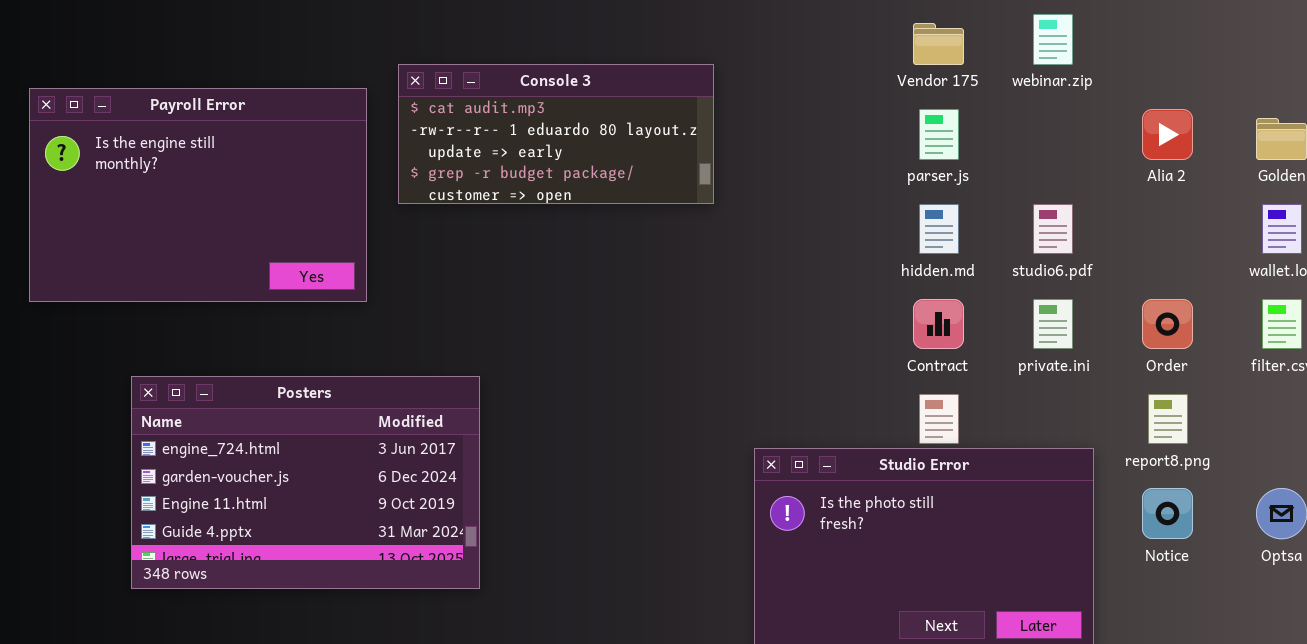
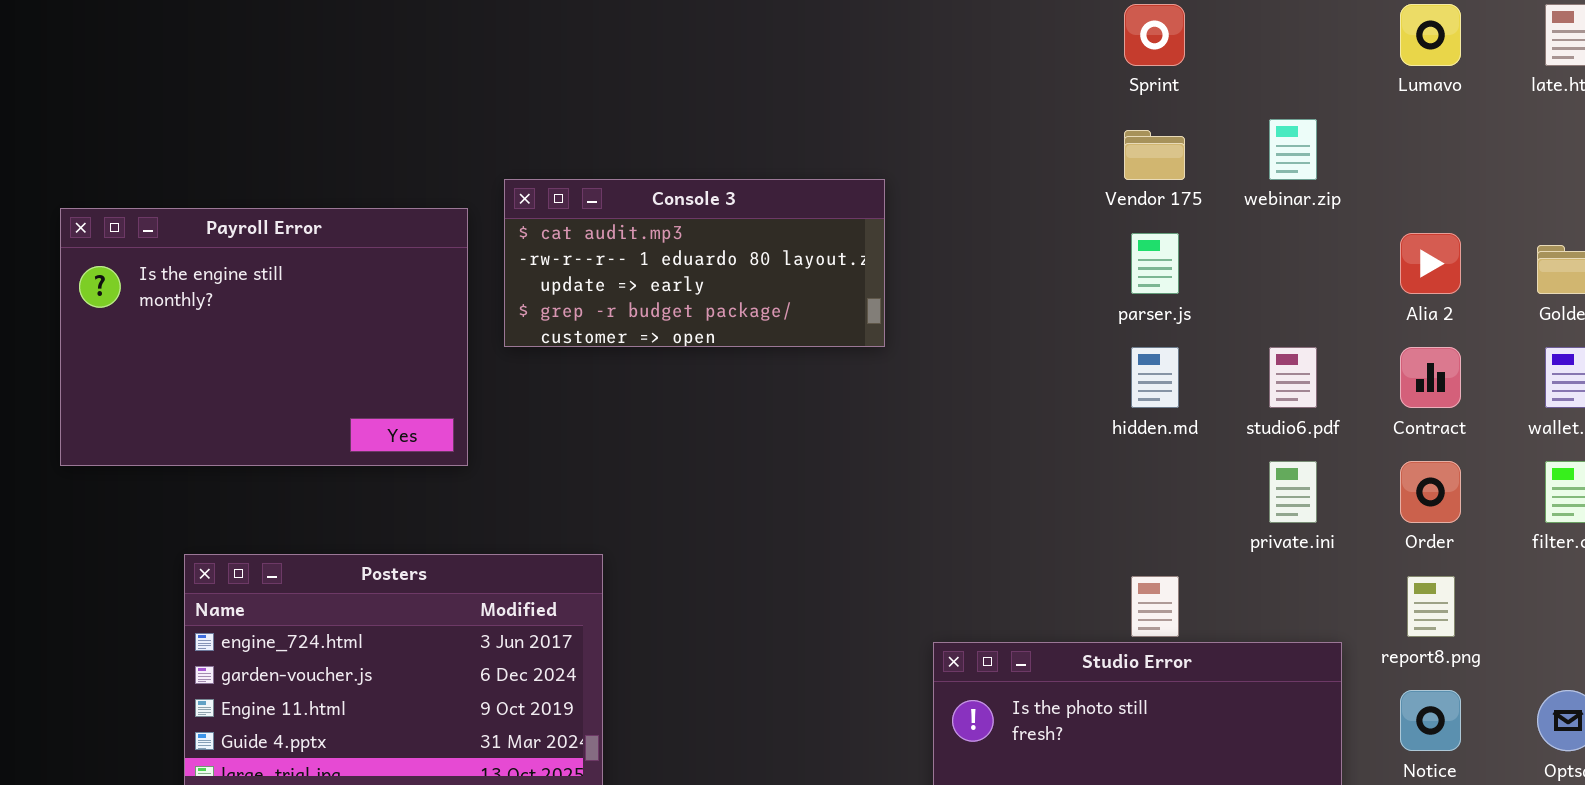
Contract: [913,299,964,349] -> [1400,347,1461,408], moved

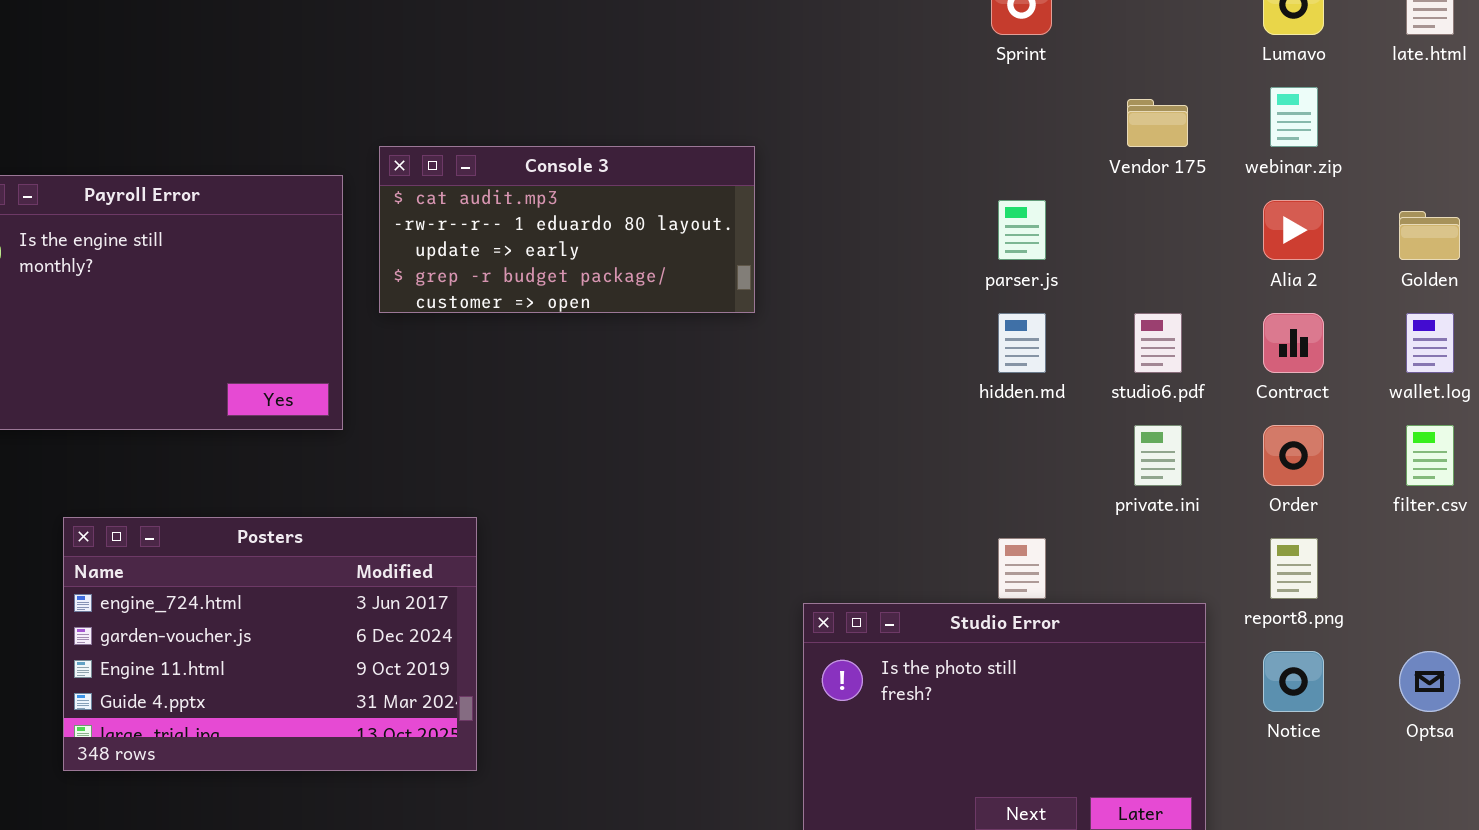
webinar.zip: [1269,119,1317,180] -> [1270,87,1318,147], moved
Vendor 175: [1124,130,1185,180] -> [1127,99,1188,147], moved

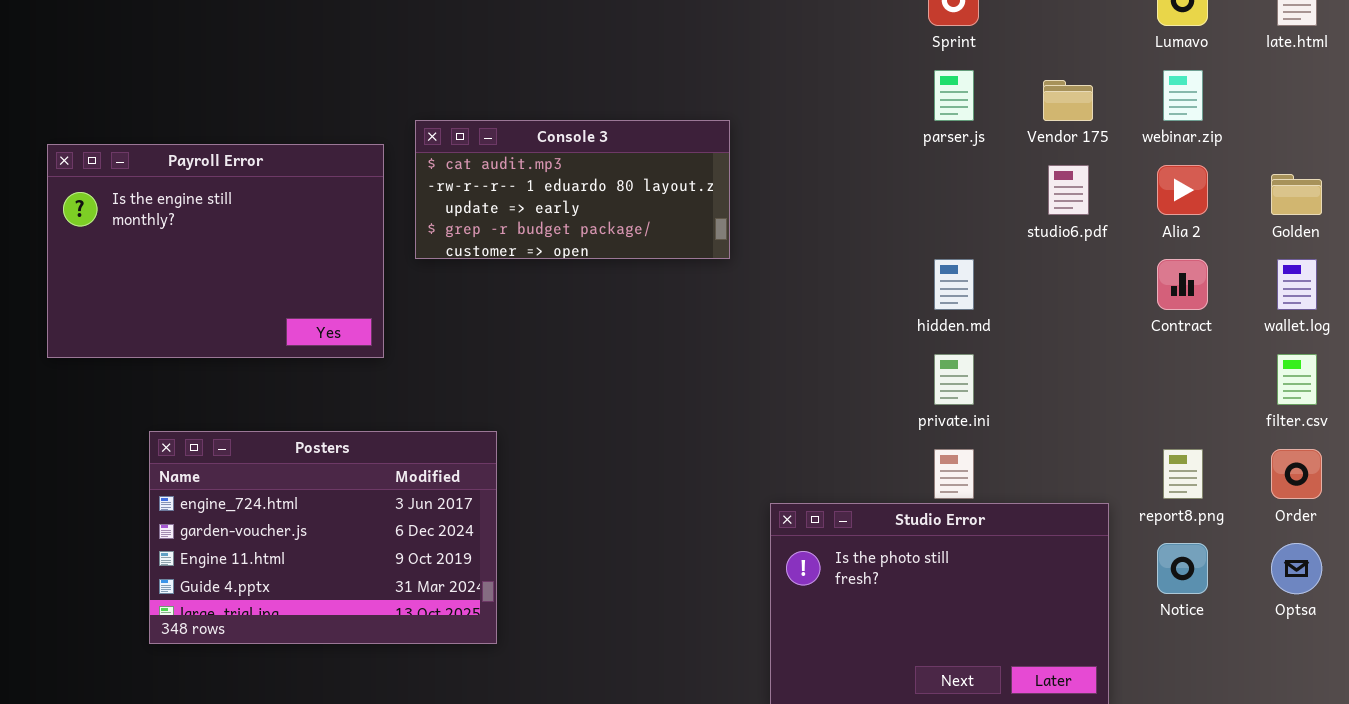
parser.js: [998,200,1046,260] -> [934,70,974,121], moved
studio6.pdf: [1134,313,1182,373] -> [1048,165,1089,215], moved
private.ini: [1134,425,1182,486] -> [934,354,974,405], moved
Order: [1263,425,1324,486] -> [1271,449,1322,499], moved

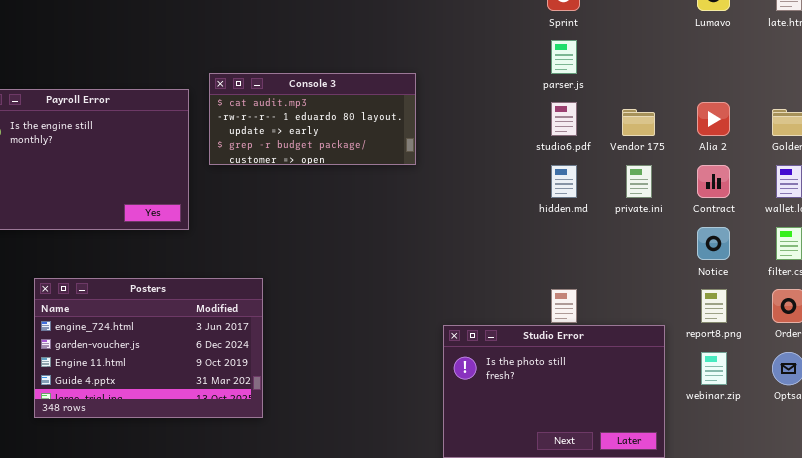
webinar.zip: [1163,70,1203,121] -> [701,352,727,385], moved
Vendor 175: [1043,80,1093,121] -> [622,109,655,136], moved
studio6.pdf: [1048,165,1089,215] -> [551,102,577,136], moved
private.ini: [934,354,974,405] -> [626,165,652,198], moved
Notice: [1157,543,1208,594] -> [697,227,730,260], moved

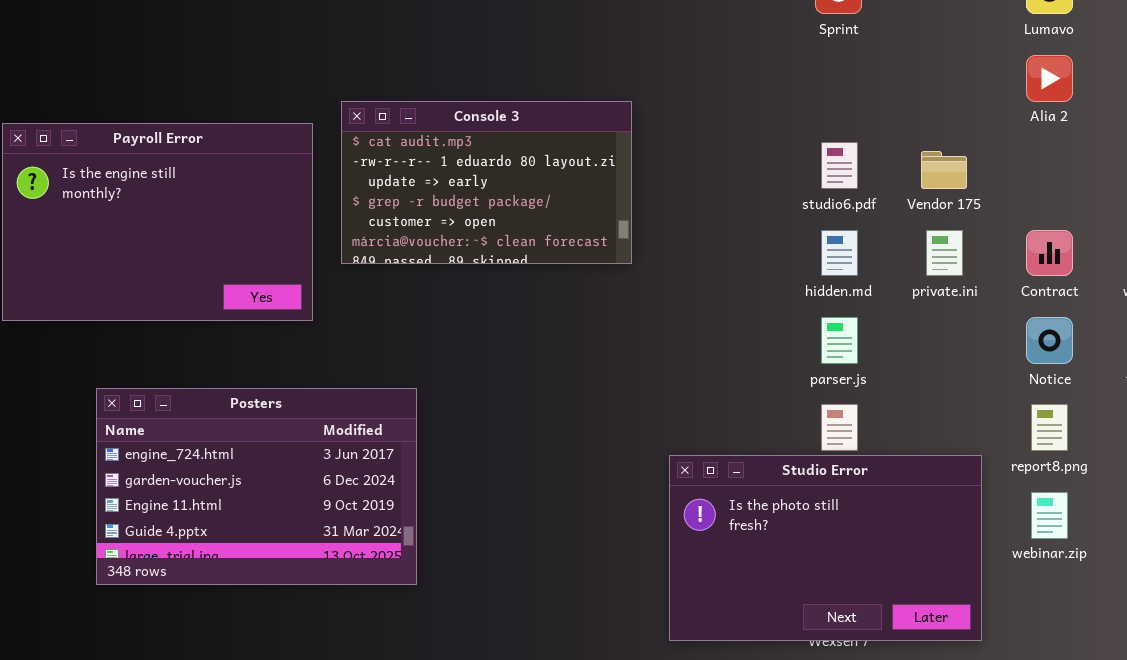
parser.js: [551,40,577,74] -> [821,317,858,364], moved
Console 3: [209,73,416,165] -> [341,101,632,264], resized
Alia 2: [697,102,730,136] -> [1026,55,1073,102], moved

